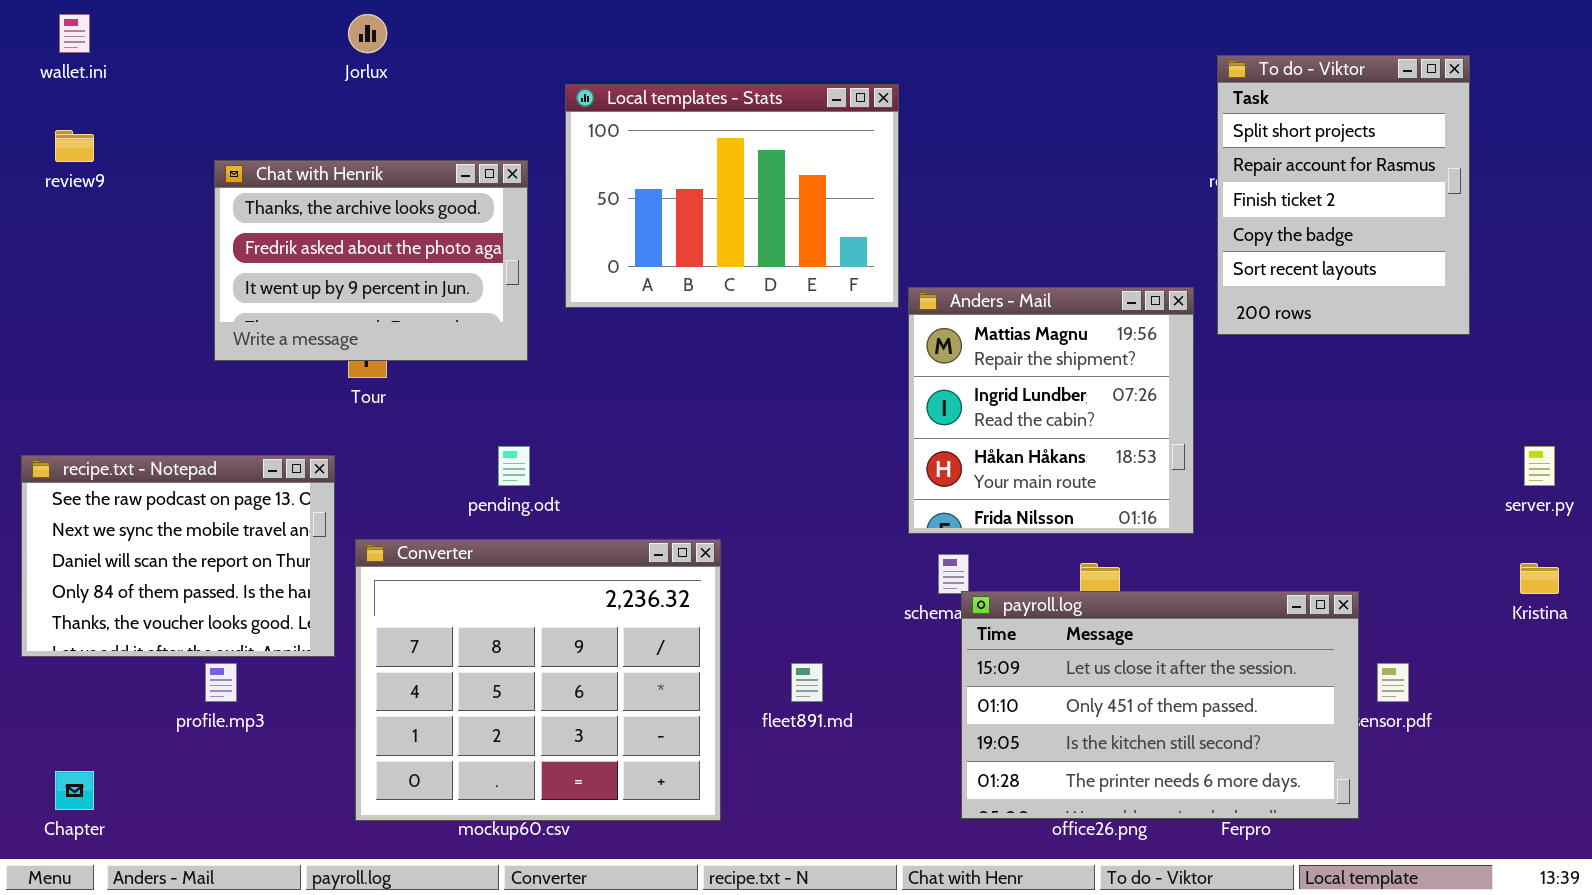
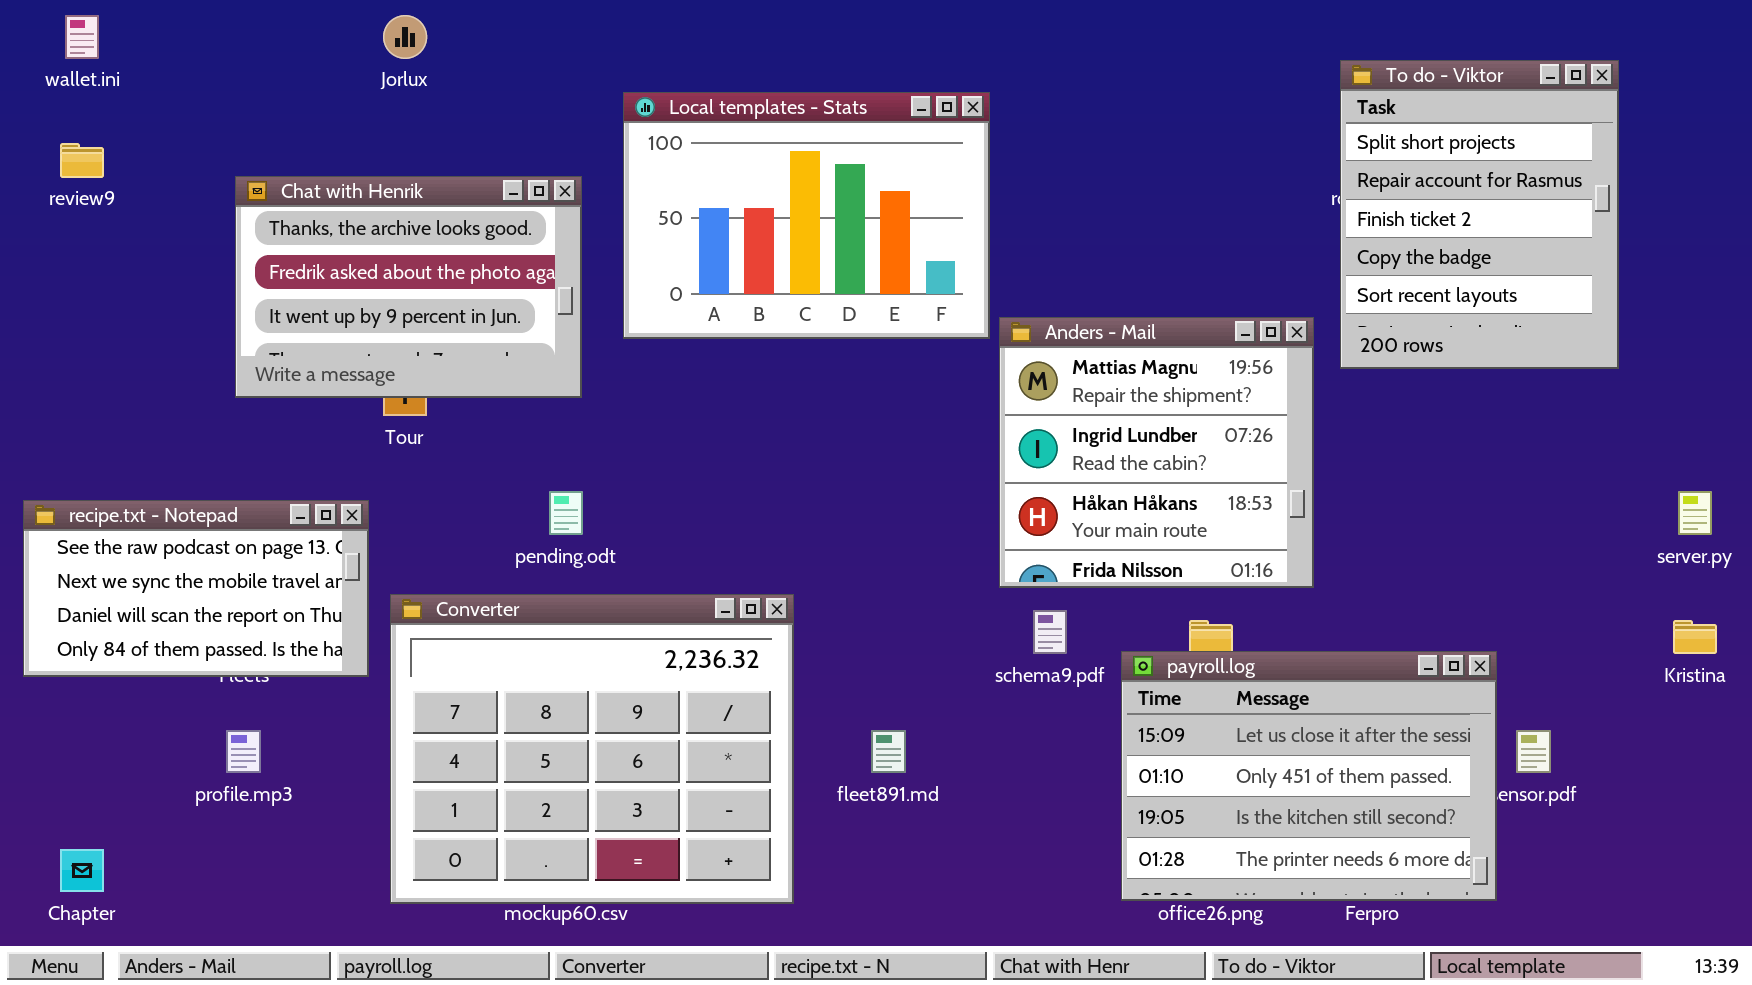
recipe.txt - Notepad: [21,455,335,657] -> [23,500,369,677], resized
payroll.log: [961,591,1359,819] -> [1121,651,1497,901], resized

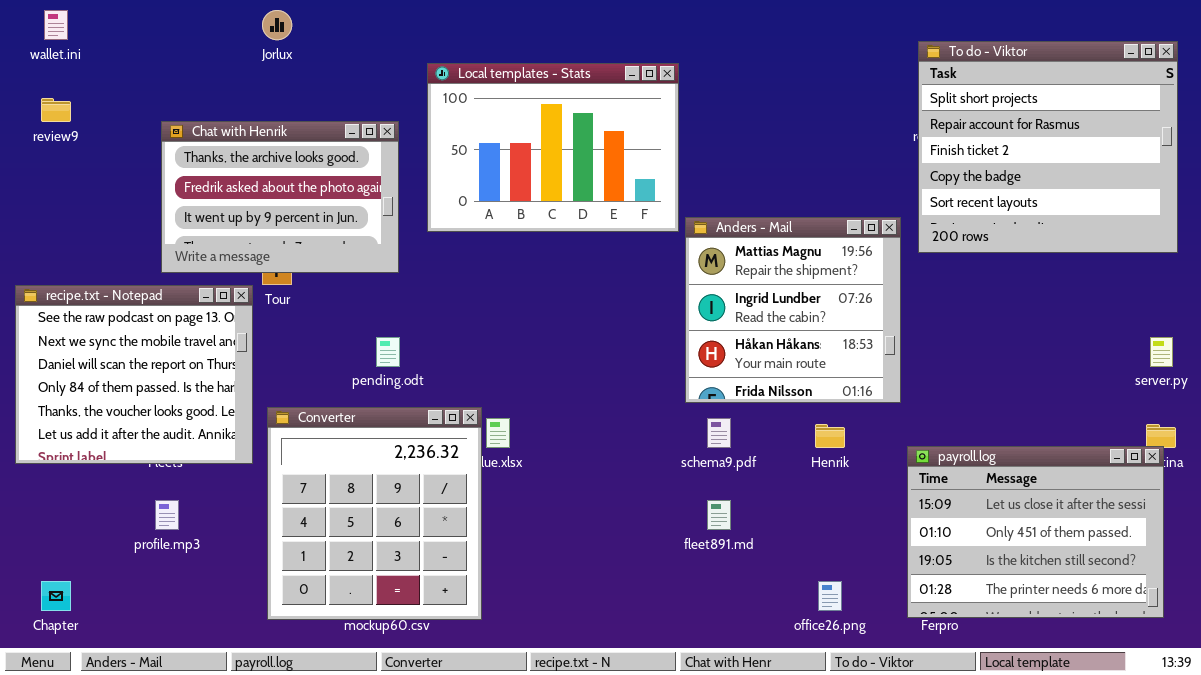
To do - Viktor: [1340,60,1619,369] -> [918,41,1178,253], resized
recipe.txt - Notepad: [23,500,369,677] -> [15,285,253,464], resized
Converter: [390,594,794,904] -> [267,407,482,620], resized
payroll.log: [1121,651,1497,901] -> [907,446,1164,618], moved
fleet891.md: [871,730,906,773] -> [707,500,731,530], moved

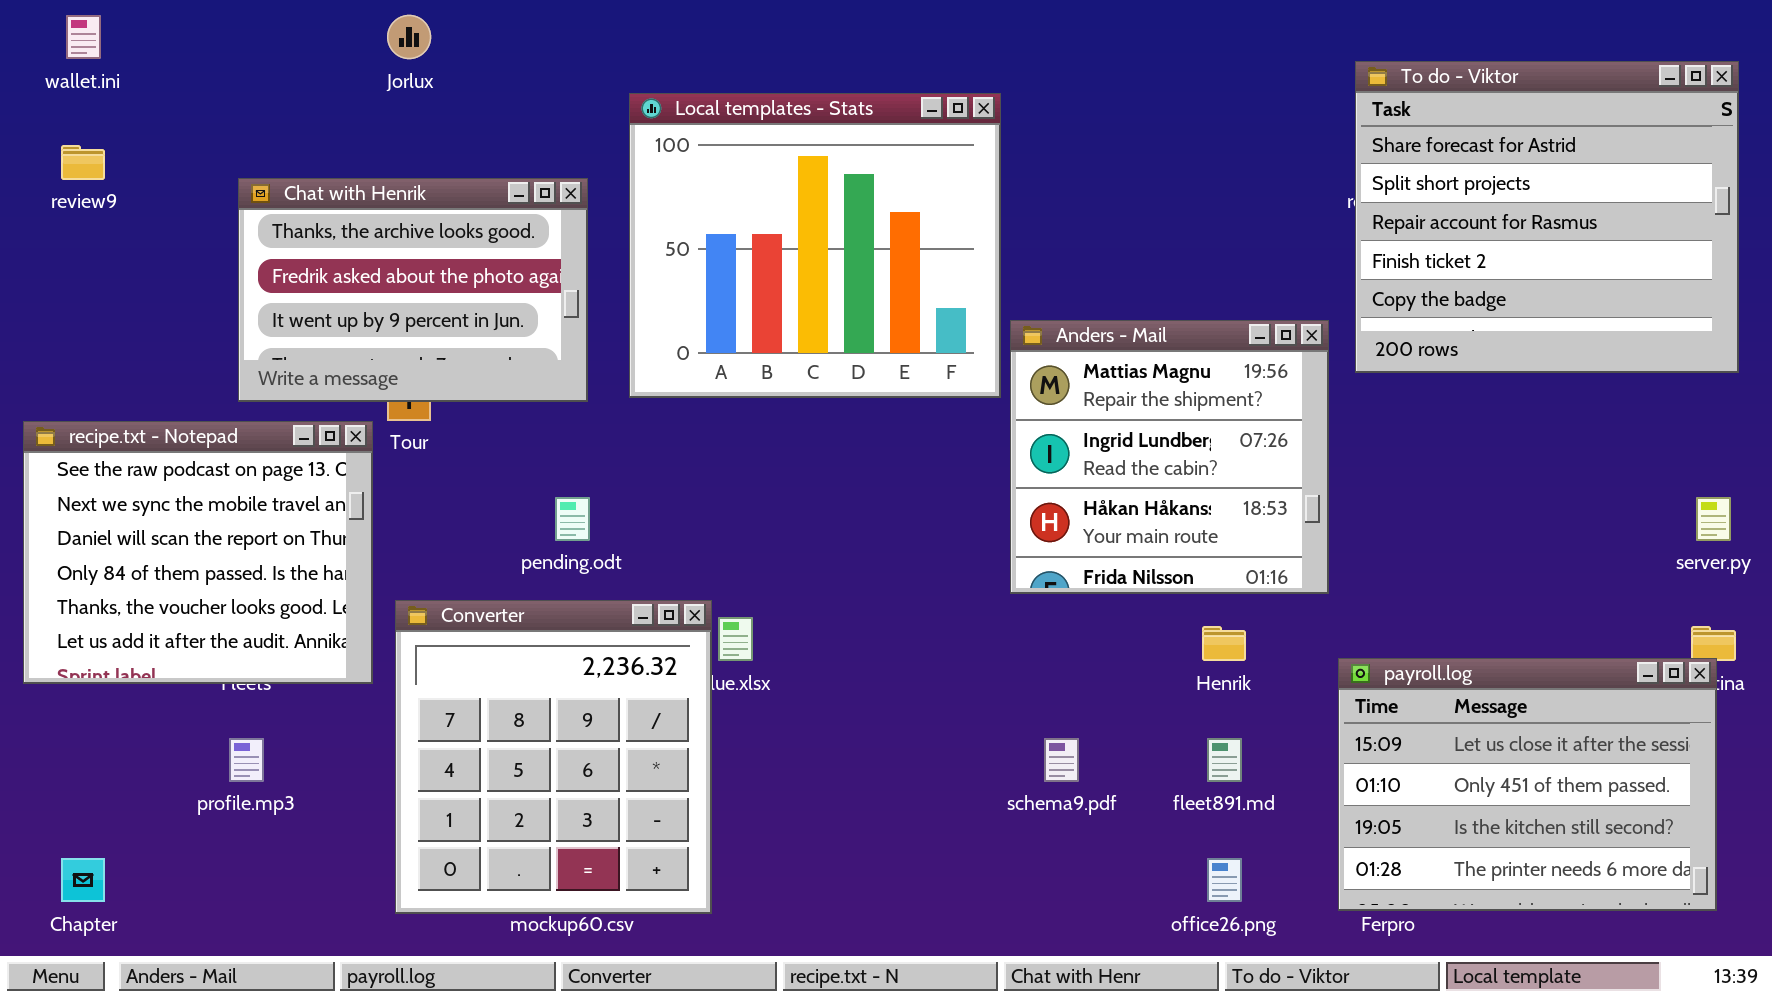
To do - Viktor: [918,41,1178,253] -> [1355,61,1739,373], scrolled up 1 row
Local templates - Stats: [427,63,679,232] -> [629,93,1001,398], resized
schema9.pdf: [707,418,731,448] -> [1044,738,1079,782], moved
fleet891.md: [707,500,731,530] -> [1207,738,1242,782], moved

